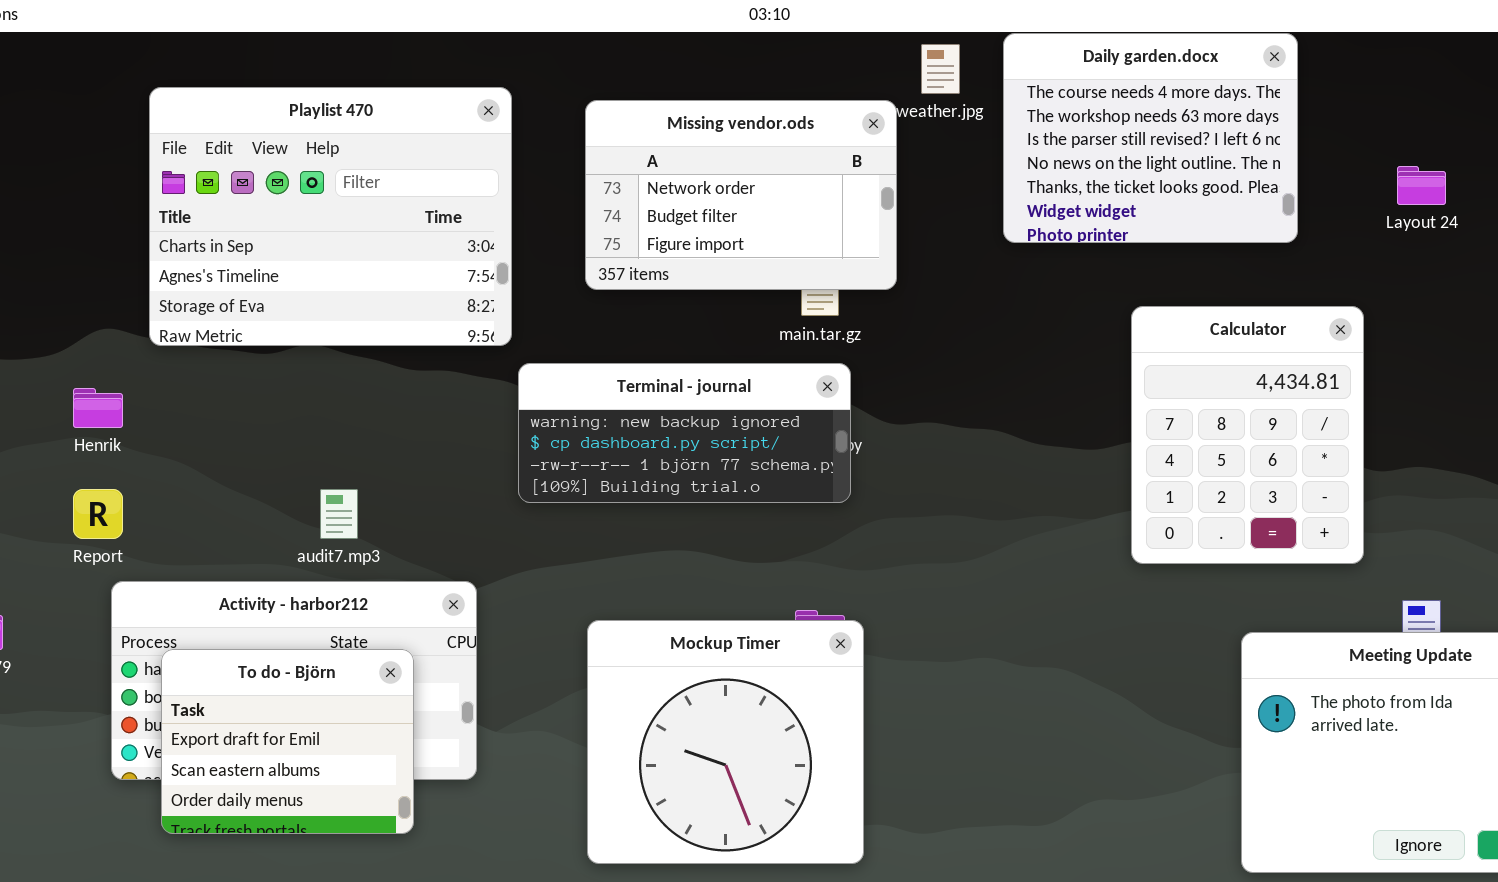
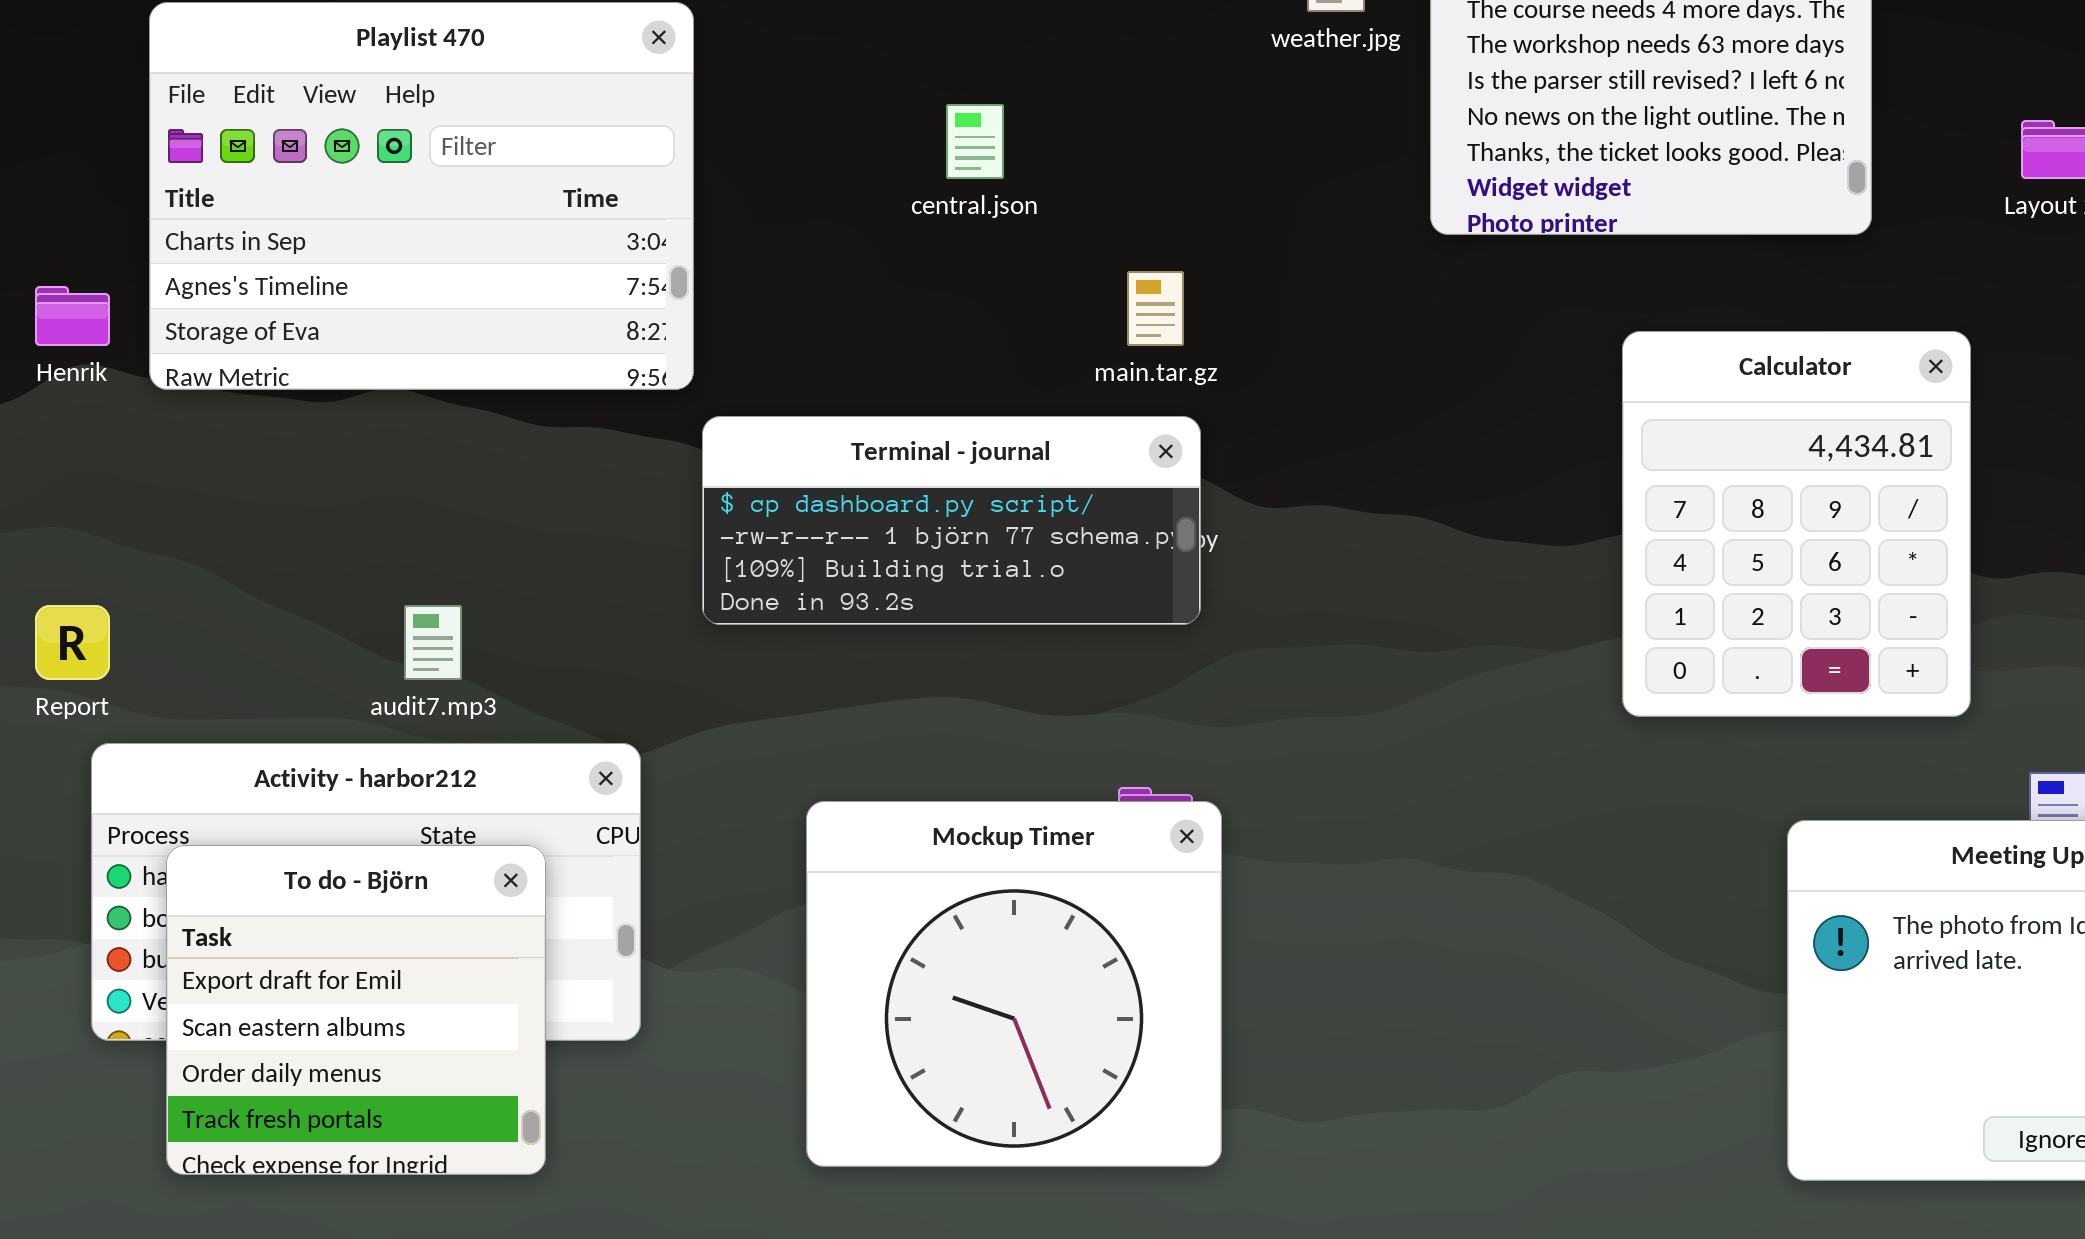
Missing vendor.ods: [585,100,897,290] -> none, closed
Terminal - journal: [518,363,851,503] -> [702,416,1201,625], scrolled down 1 row
Henrik: [73,388,123,428] -> [35,286,110,346], moved
To do - Björn: [161,649,414,834] -> [166,845,546,1175], resized

